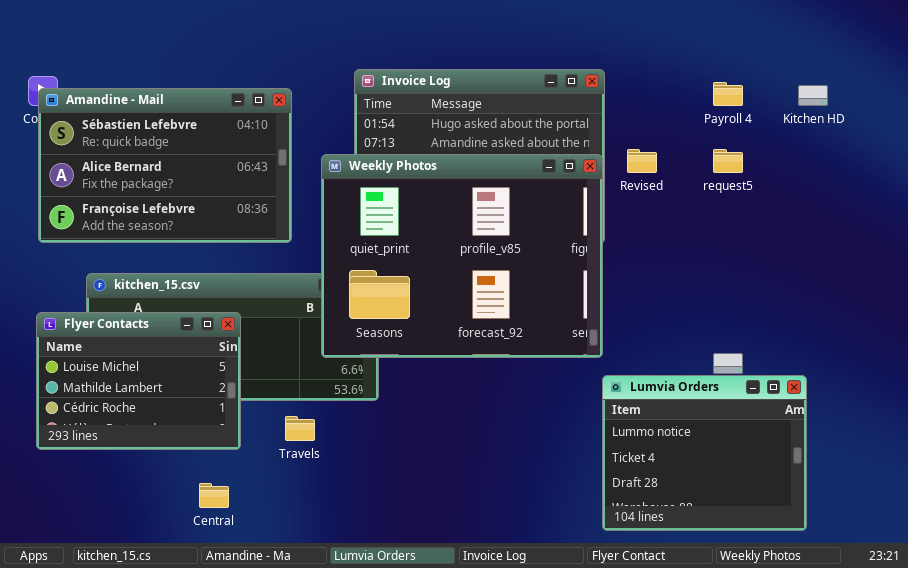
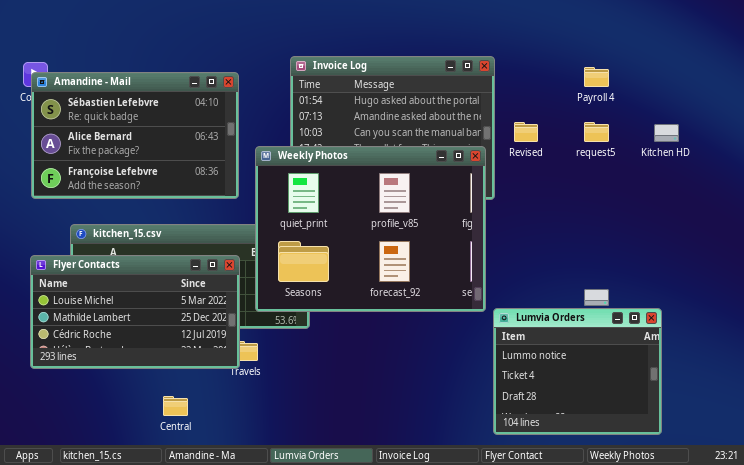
Kitchen HD: [798,85,828,106] -> [654,124,679,142], moved
Weekly Photos: [321,154,603,358] -> [255,146,486,312], moved
Flyer Contacts: [36,312,241,450] -> [30,255,240,369], resized

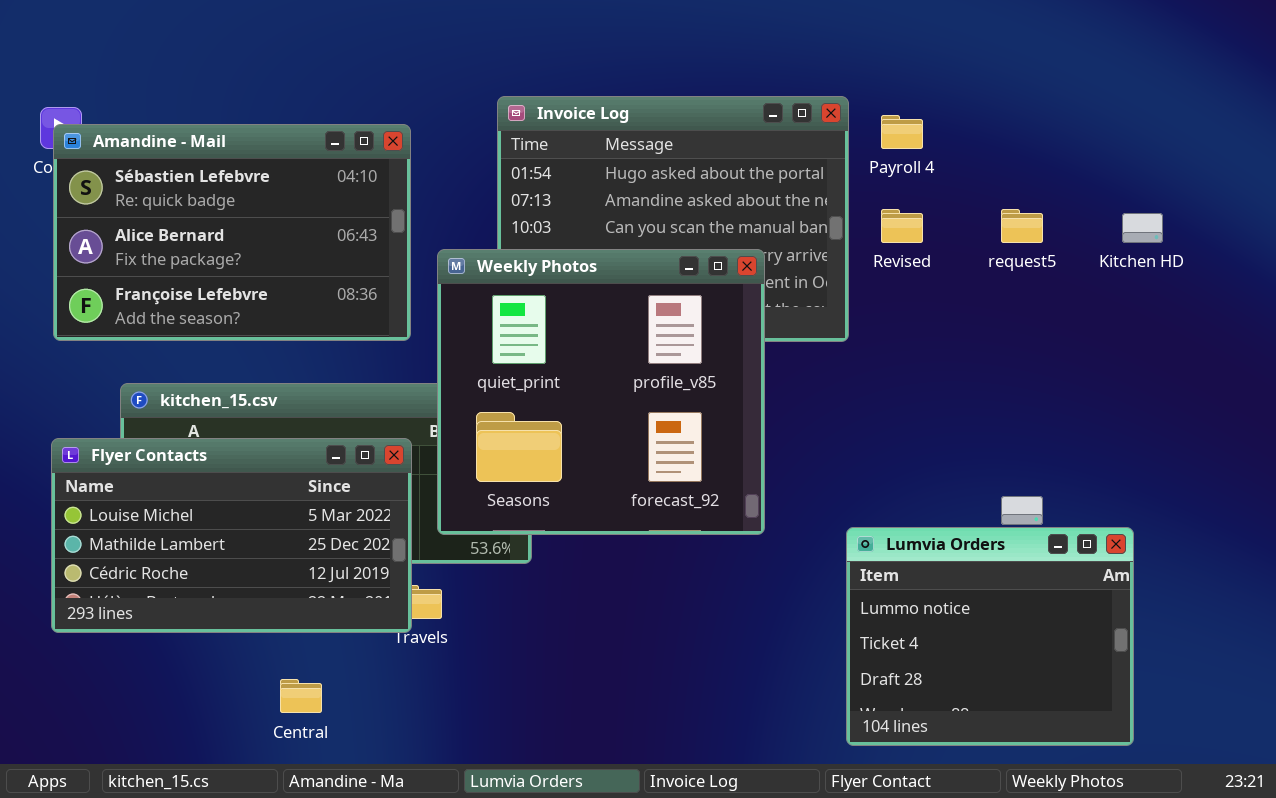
Payroll 4: [584,67,609,87] -> [881,115,923,149], moved
Weekly Photos: [255,146,486,312] -> [437,249,765,535], resized

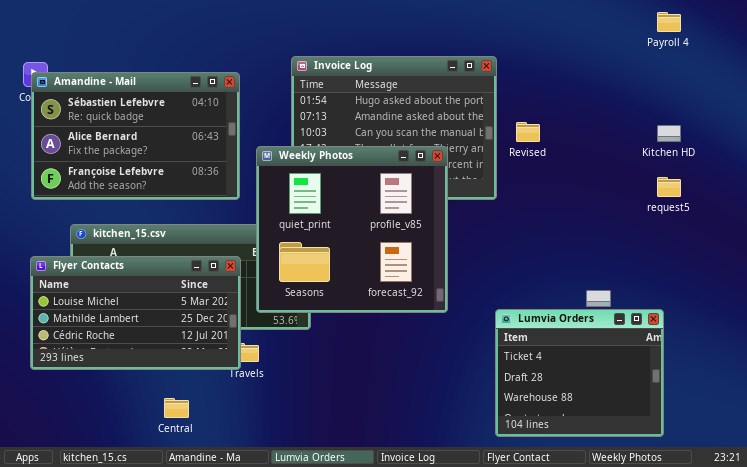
Payroll 4: [881,115,923,149] -> [657,12,681,32], moved
request5: [1001,209,1043,243] -> [657,177,681,197], moved
Lumvia Orders: [846,527,1134,746] -> [495,309,664,437], scrolled down 1 row

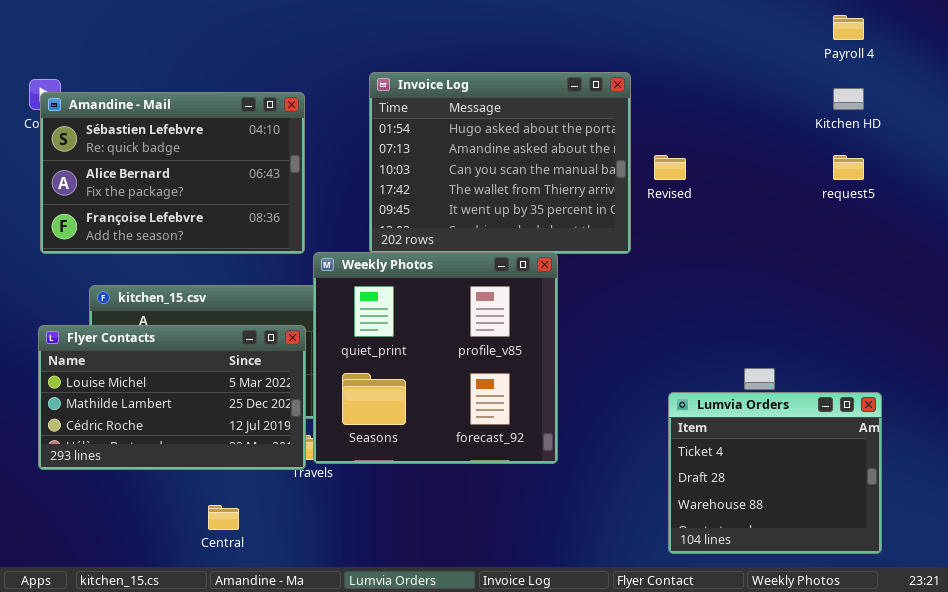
Kitchen HD: [657,125,681,142] -> [833,88,864,110], moved
Weekly Photos: [256,146,448,313] -> [313,252,558,464], moved
request5: [657,177,681,197] -> [833,155,864,180], moved
Lumvia Orders: [495,309,664,437] -> [668,392,882,554], moved

